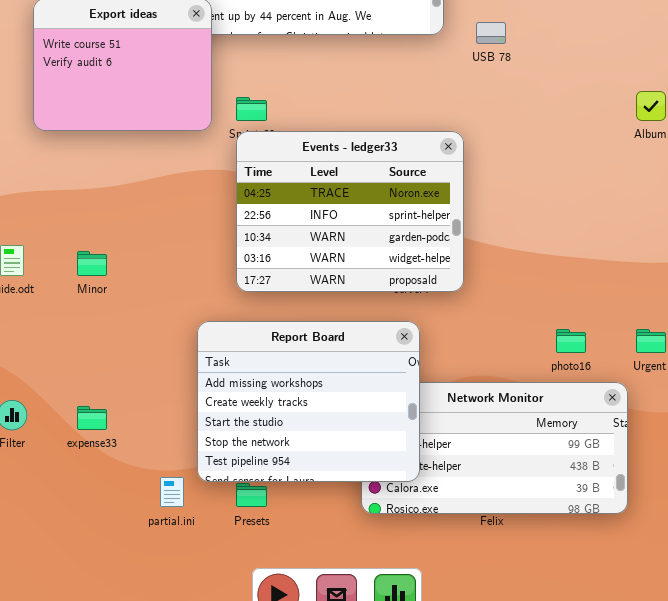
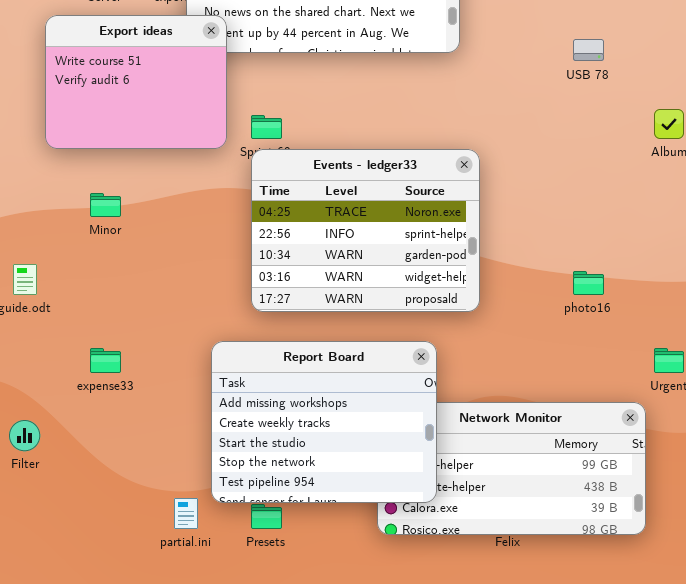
USB 78: [476,22,506,44] -> [573,39,604,61], moved
Minor: [77,251,107,276] -> [90,193,121,217], moved
photo16: [556,329,586,353] -> [573,271,604,295], moved
expense33: [77,406,107,430] -> [90,348,121,373], moved

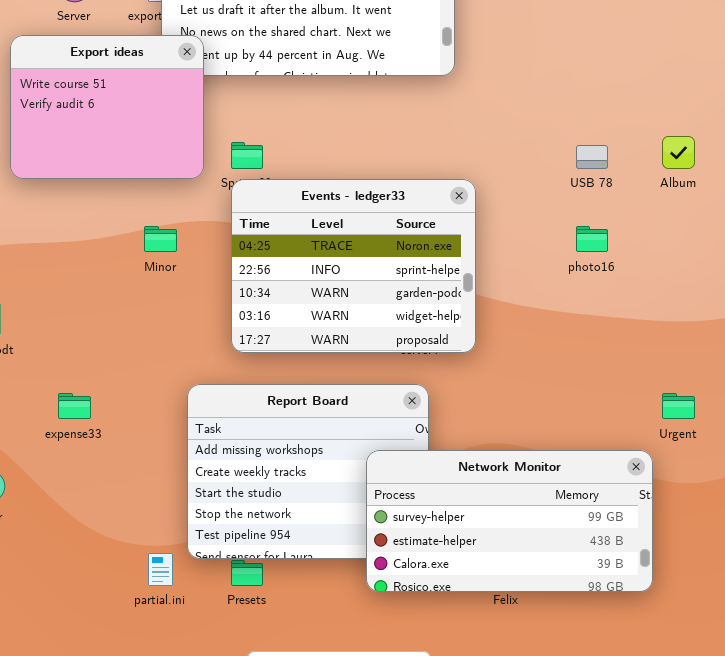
USB 78: [573,39,604,61] -> [576,145,608,169], moved
Minor: [90,193,121,217] -> [144,226,177,252], moved
photo16: [573,271,604,295] -> [576,226,608,252], moved
Network Monitor: [377,402,646,535] -> [366,450,653,592], raised

